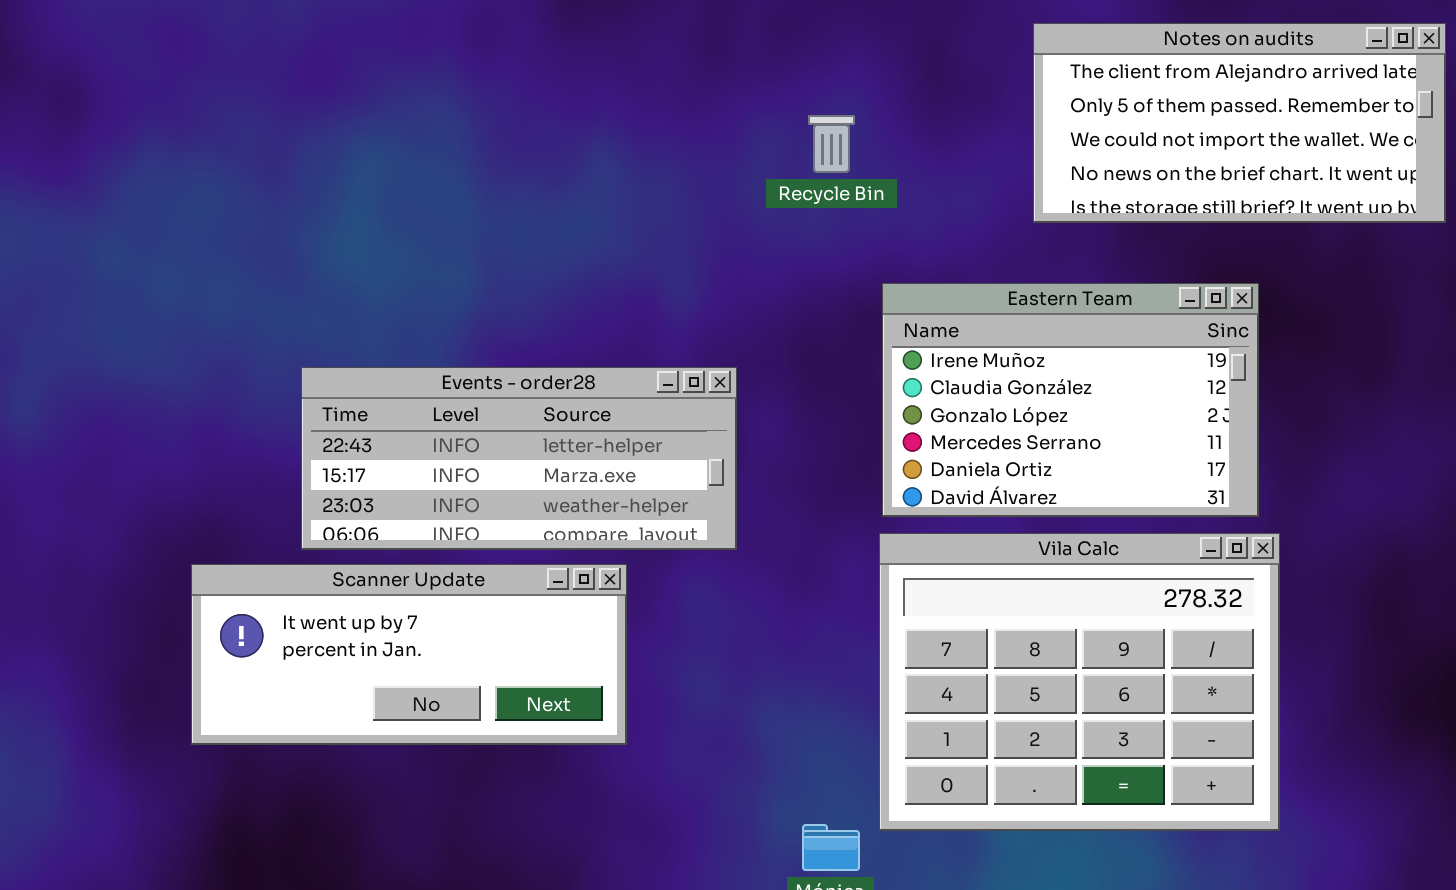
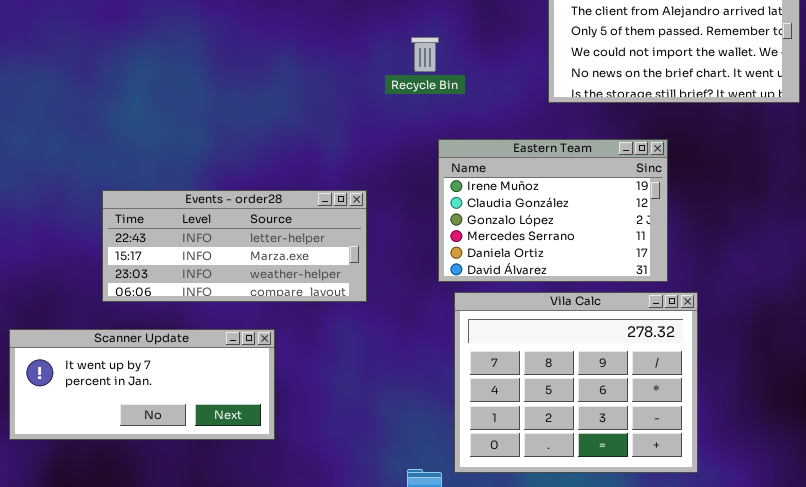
Eastern Team: [882,283,1259,517] -> [438,139,668,282], moved
Scanner Update: [191,564,627,745] -> [9,329,275,440], moved

